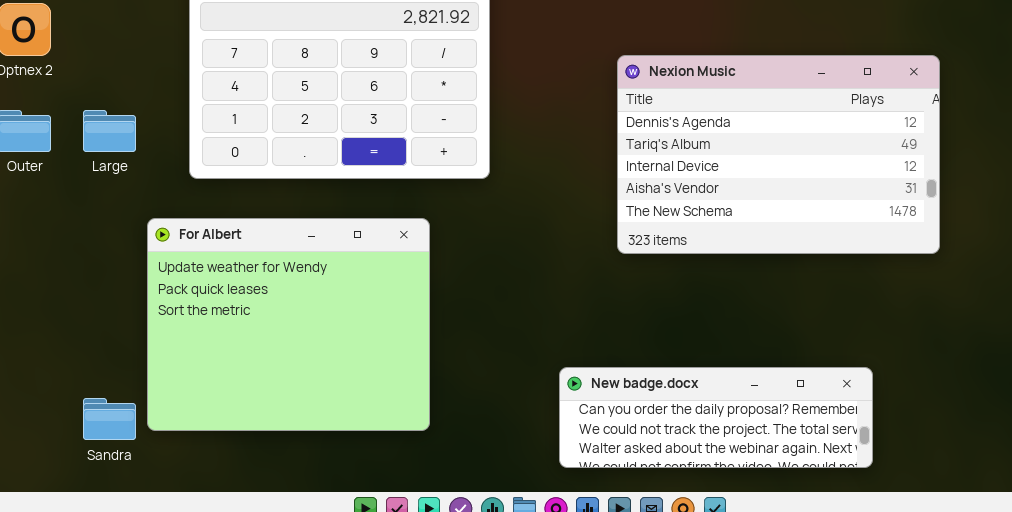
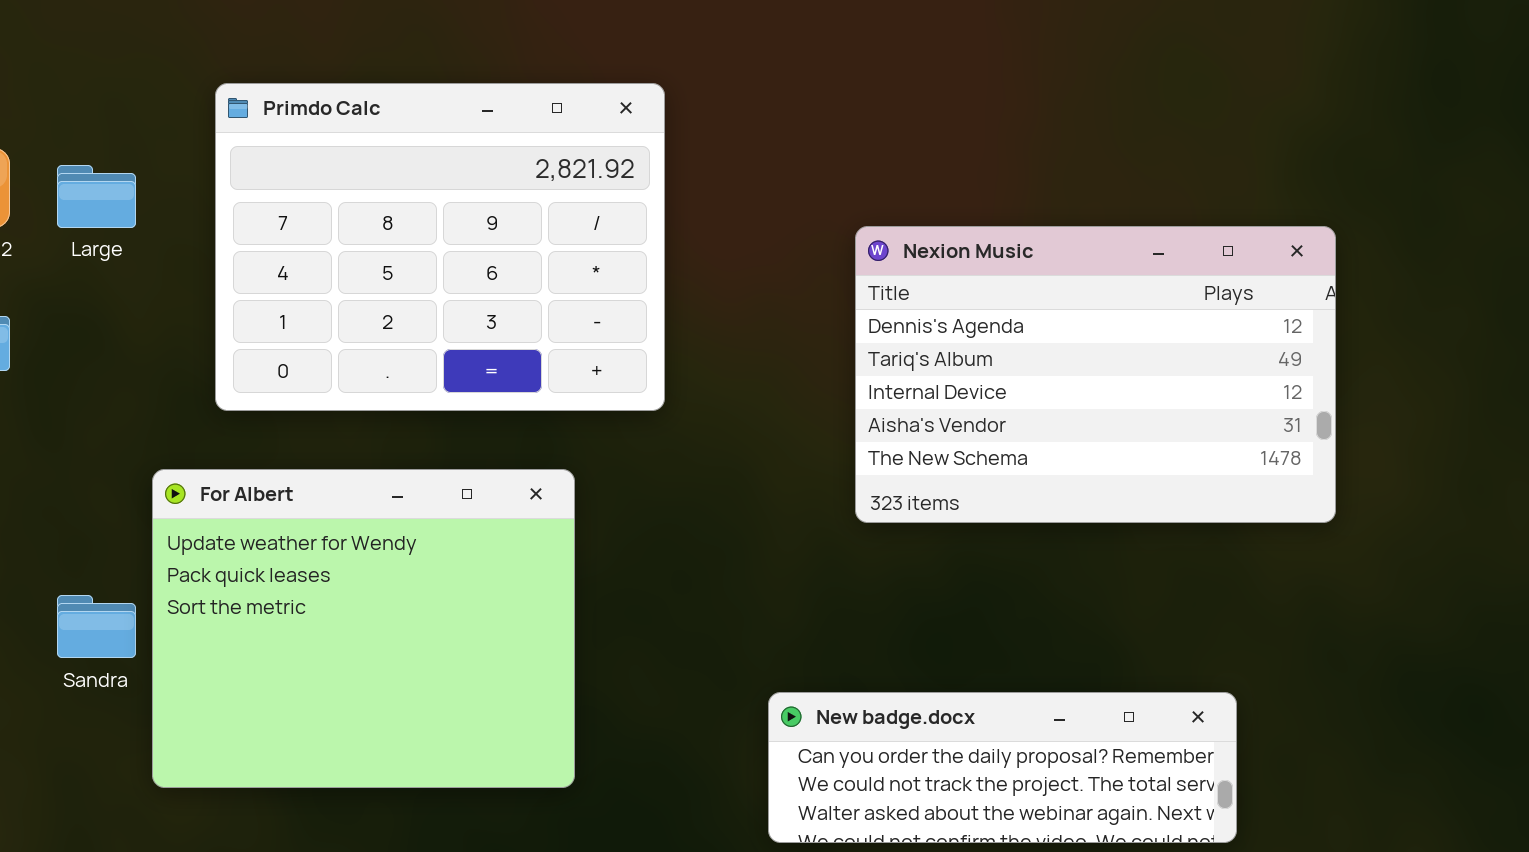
Large: [83,110,136,152] -> [57,165,136,228], moved
Sandra: [83,398,136,440] -> [57,595,136,658], moved

